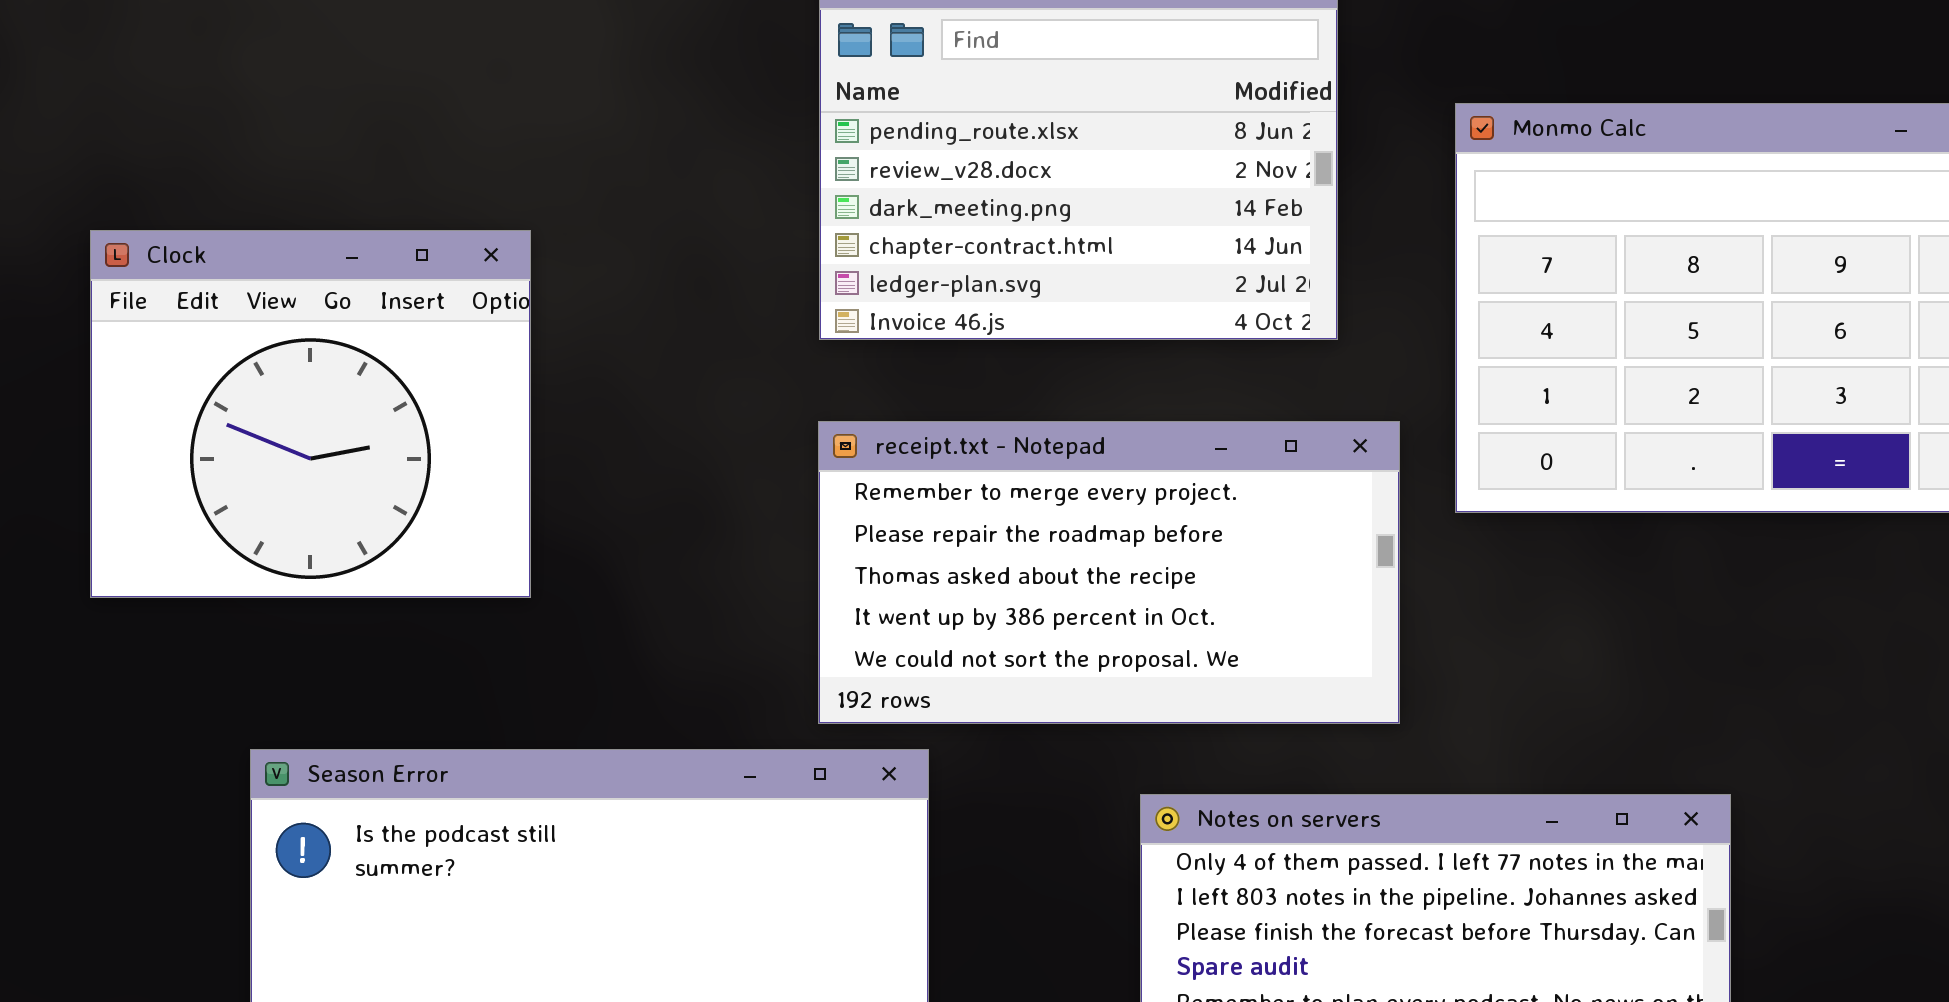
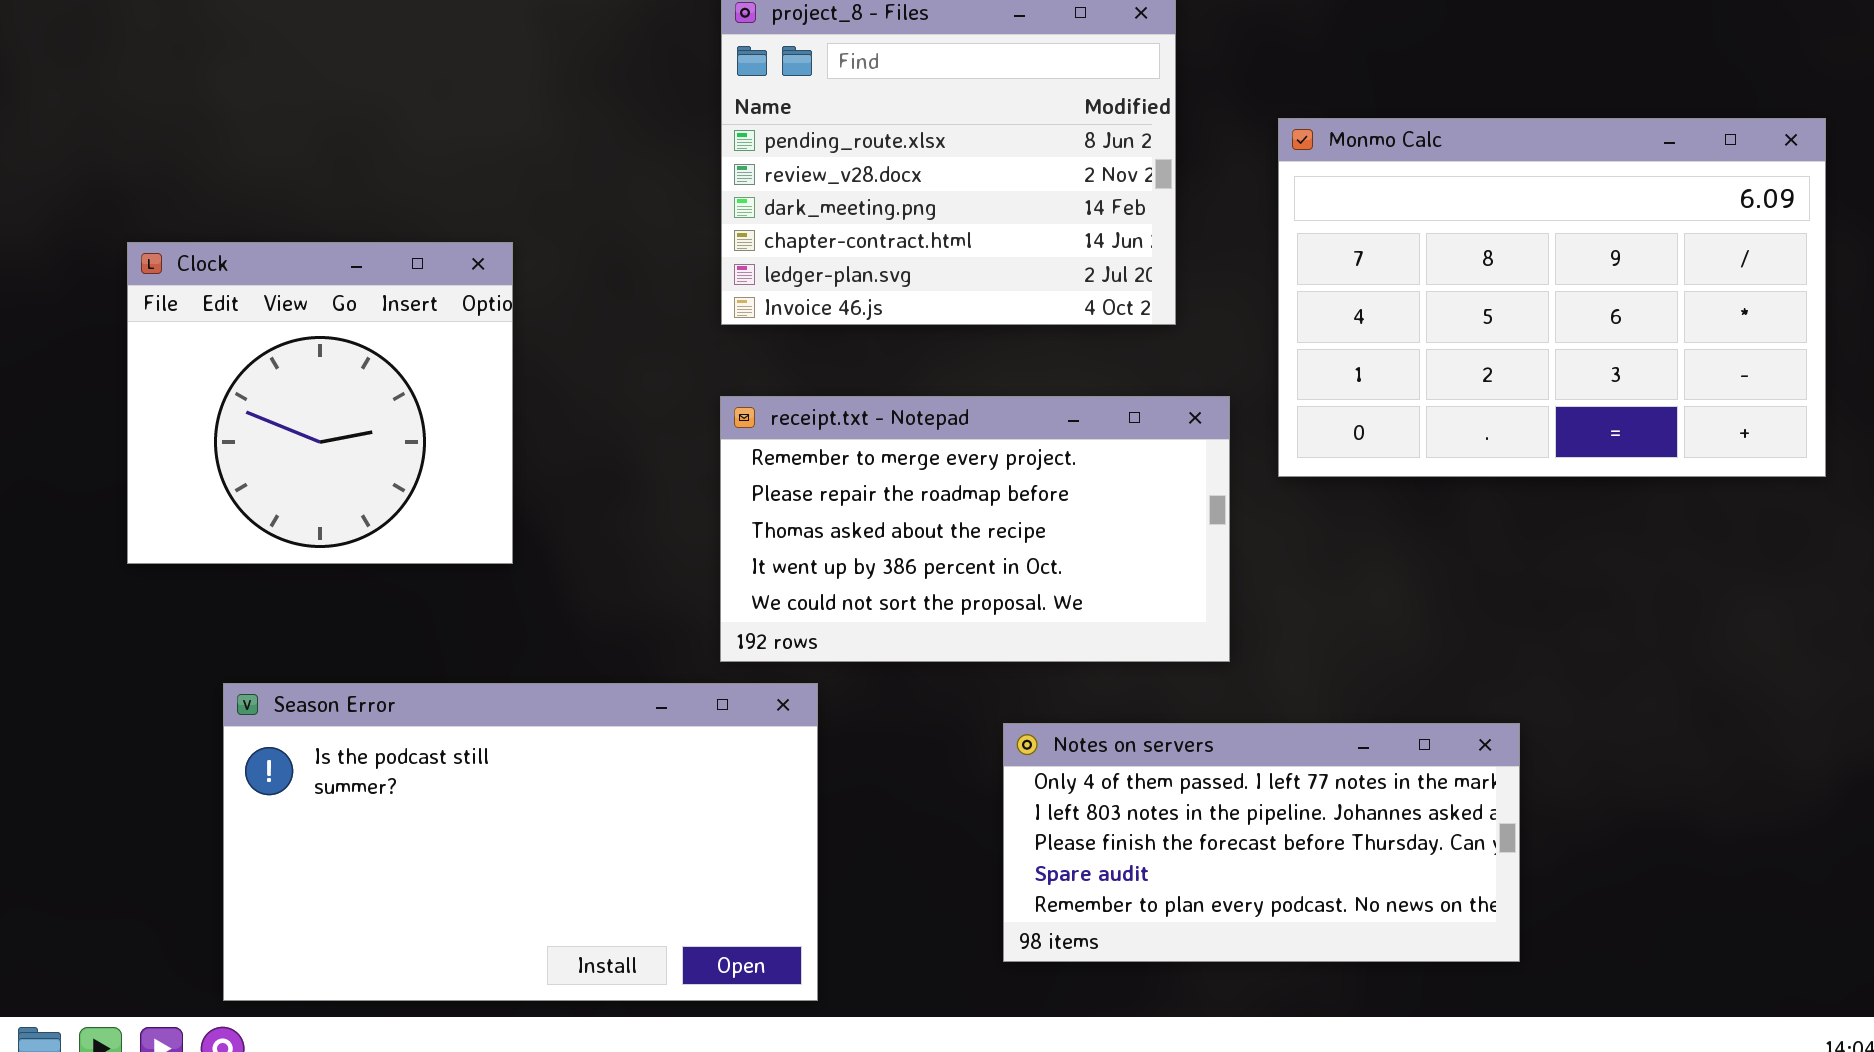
Clock: [90,230,531,598] -> [127,242,513,564], moved

